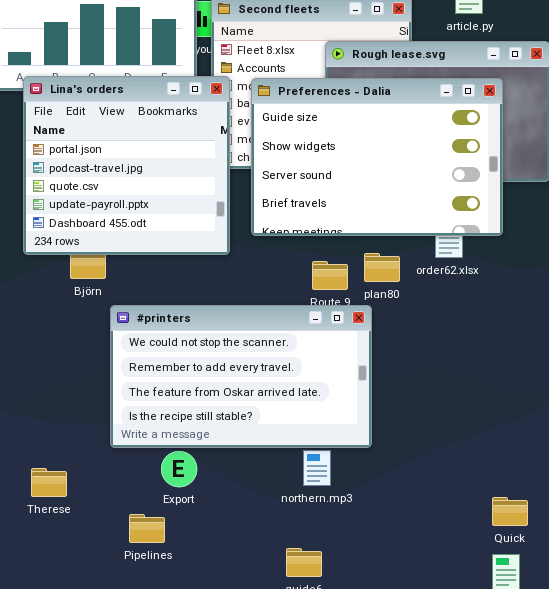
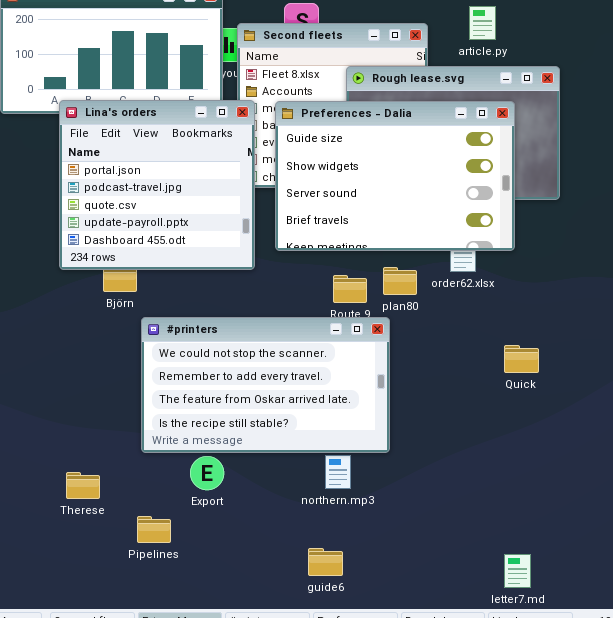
Quick: [492,497,528,526] -> [504,345,539,373], moved
Pipelines: [129,514,165,543] -> [137,516,171,543], moved

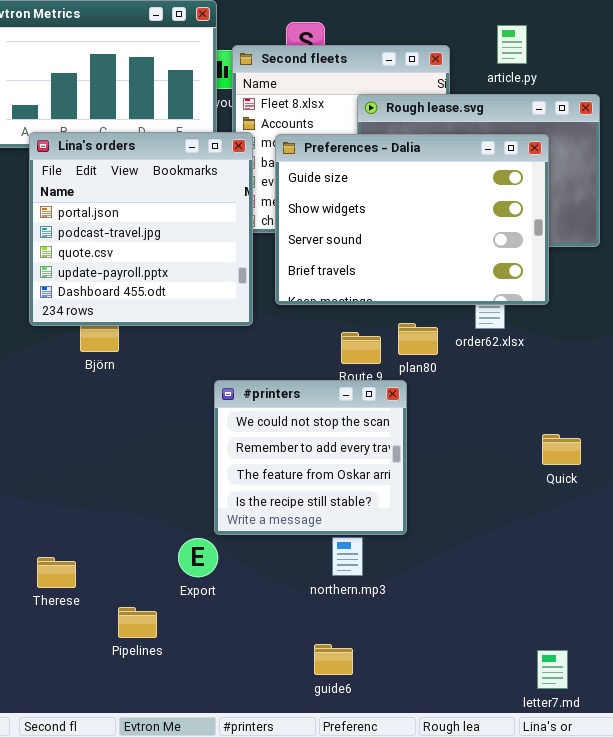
#printers: [141,317,390,453] -> [214,380,407,535], resized
Quick: [504,345,539,373] -> [542,434,581,465], moved

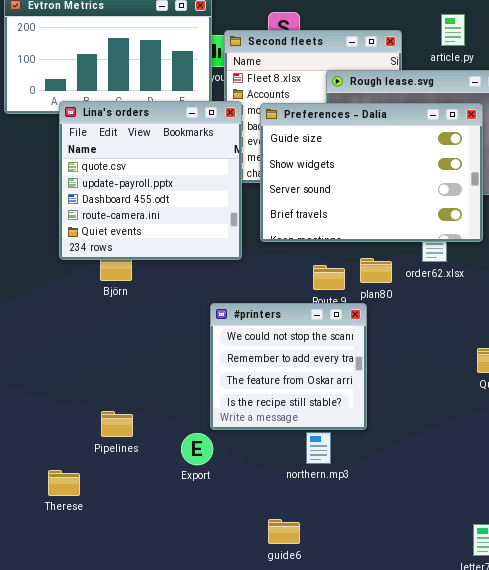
Lina's orders: [29,132,253,326] -> [59,101,242,260], scrolled down 2 rows
Therese: [37,557,76,588] -> [48,470,80,496], moved
Pipelines: [118,607,157,638] -> [101,411,133,437], moved
guide6: [314,644,353,675] -> [268,519,300,544], moved

